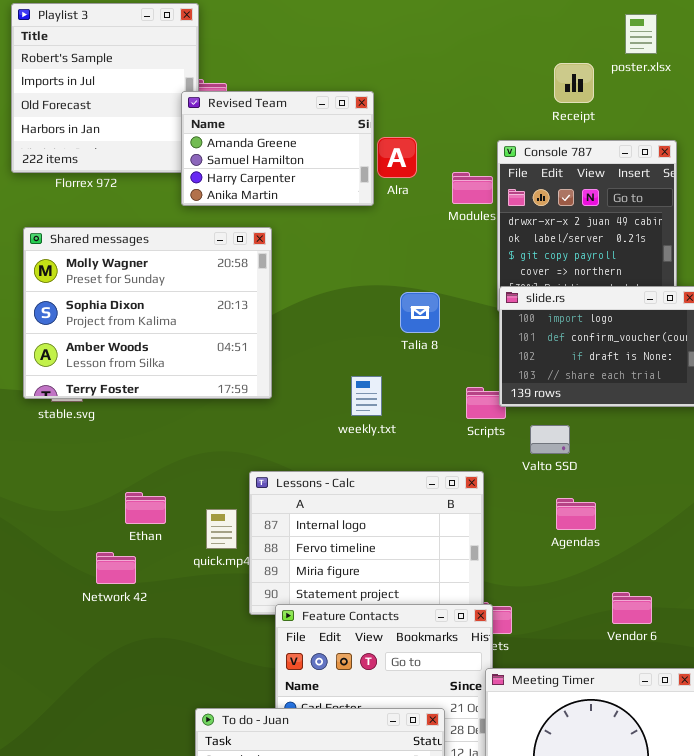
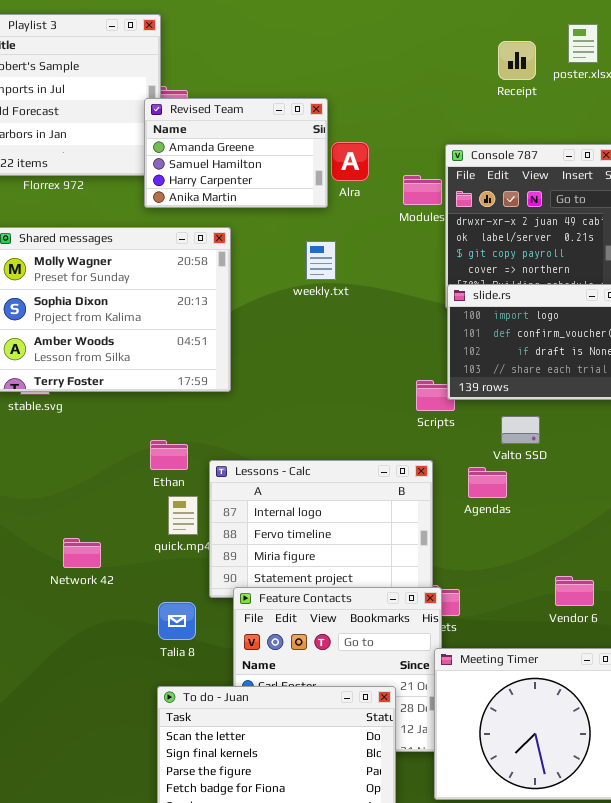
Receipt: [554,63,594,103] -> [498,41,536,80], moved
Talia 8: [400,292,440,333] -> [158,602,196,640], moved
weekly.txt: [351,376,382,416] -> [306,241,336,280], moved
Valto SSD: [530,425,570,454] -> [501,416,540,444], moved
Ethan: [125,492,166,524] -> [150,440,188,470], moved
Agendas: [556,498,596,530] -> [468,467,507,498], moved

